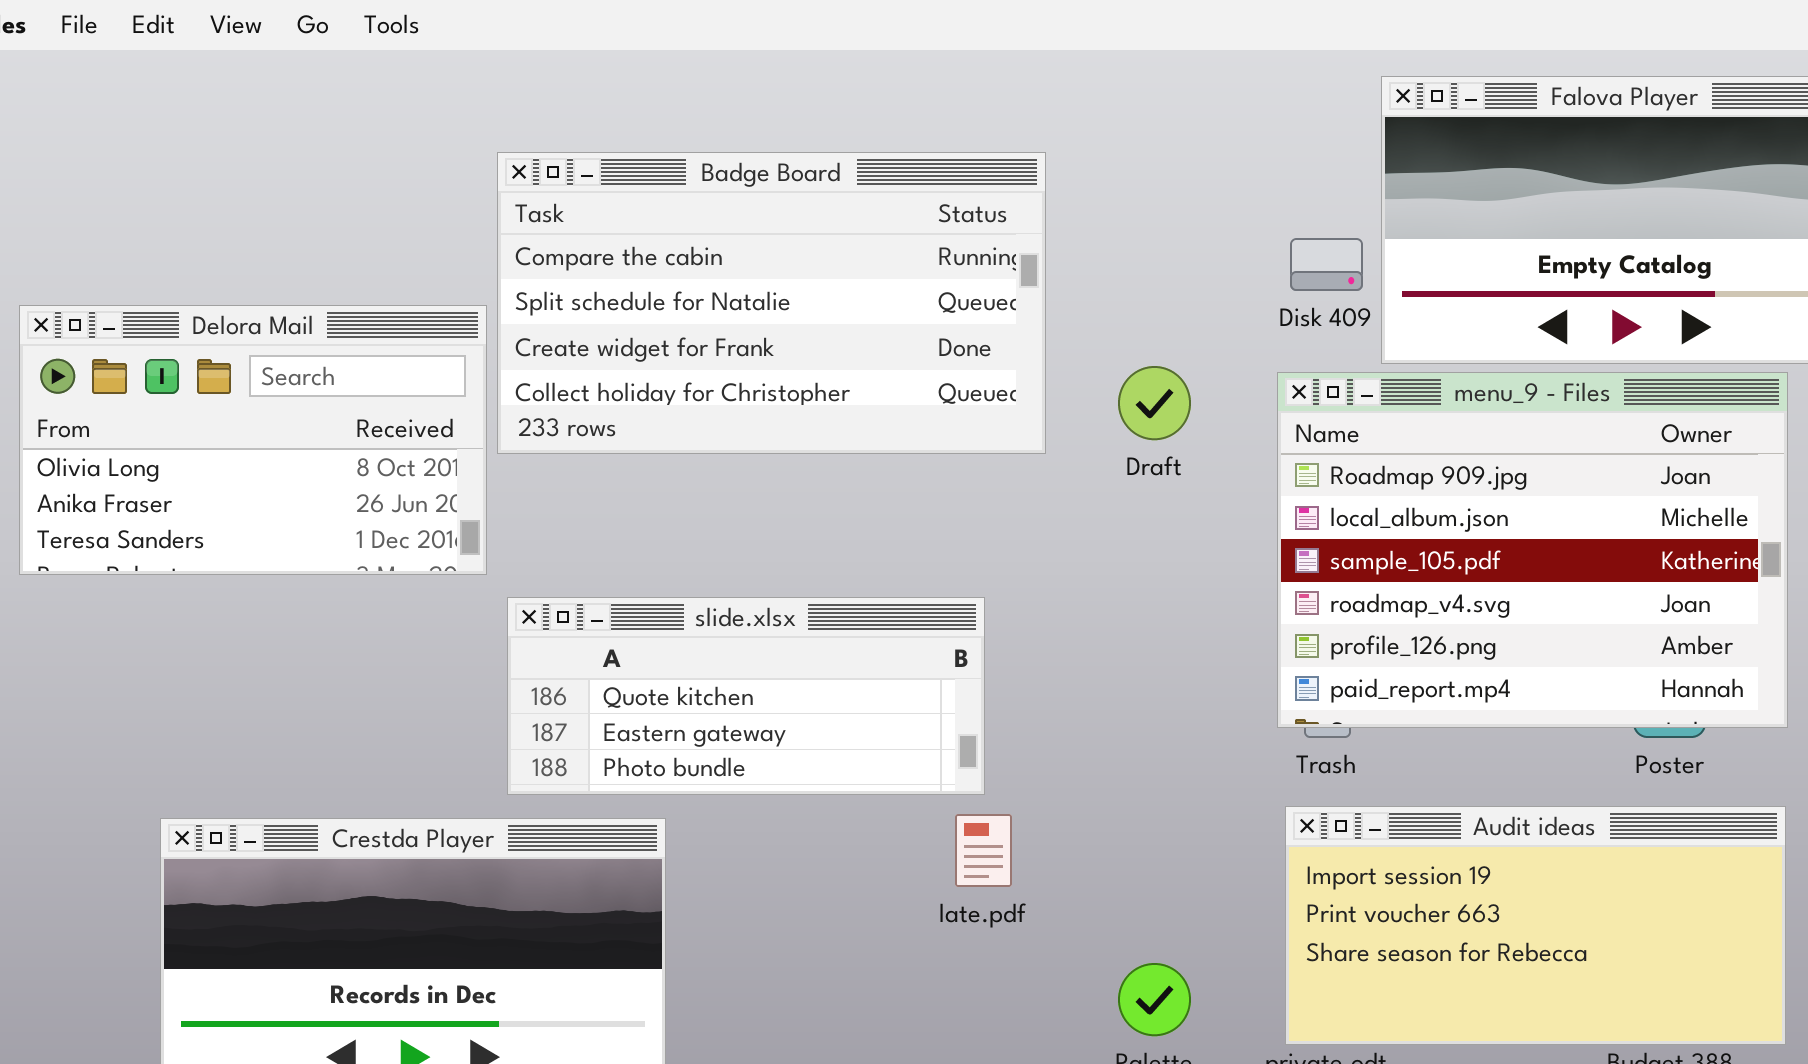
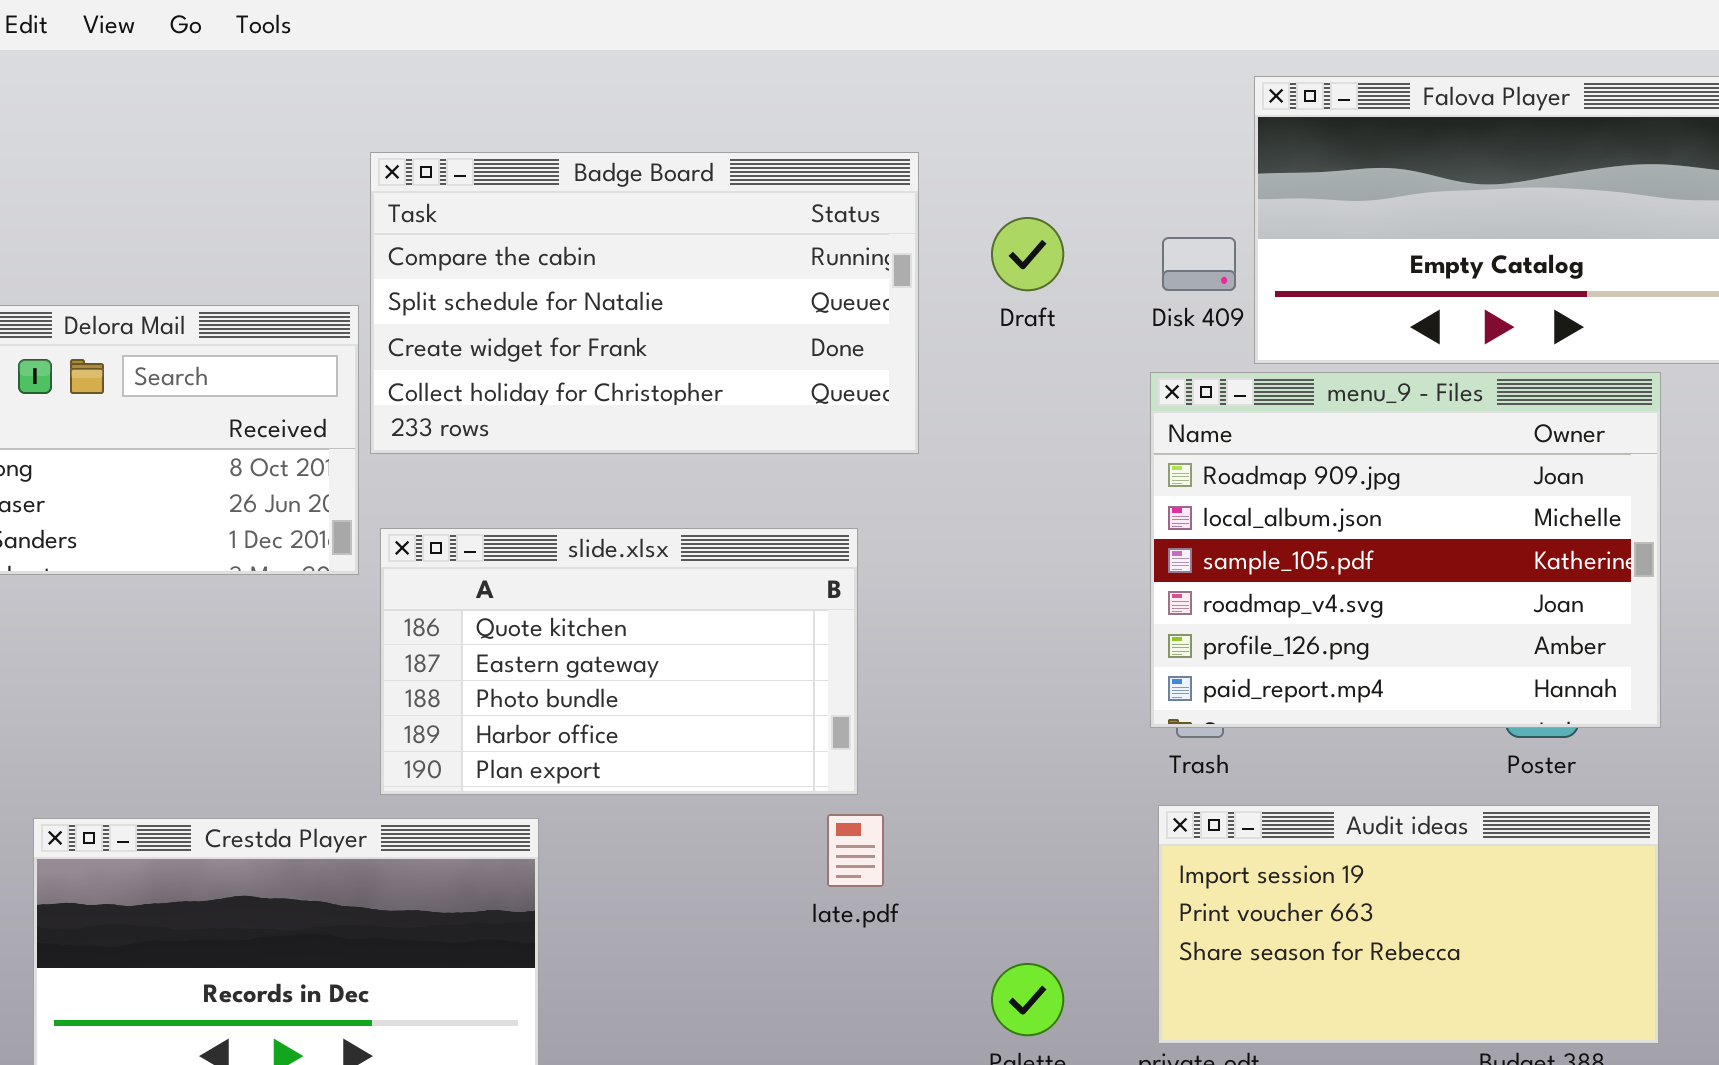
Draft: [1118,366,1191,440] -> [991,217,1064,291], moved
slide.xlsx: [507,597,985,795] -> [380,528,858,795], resized

